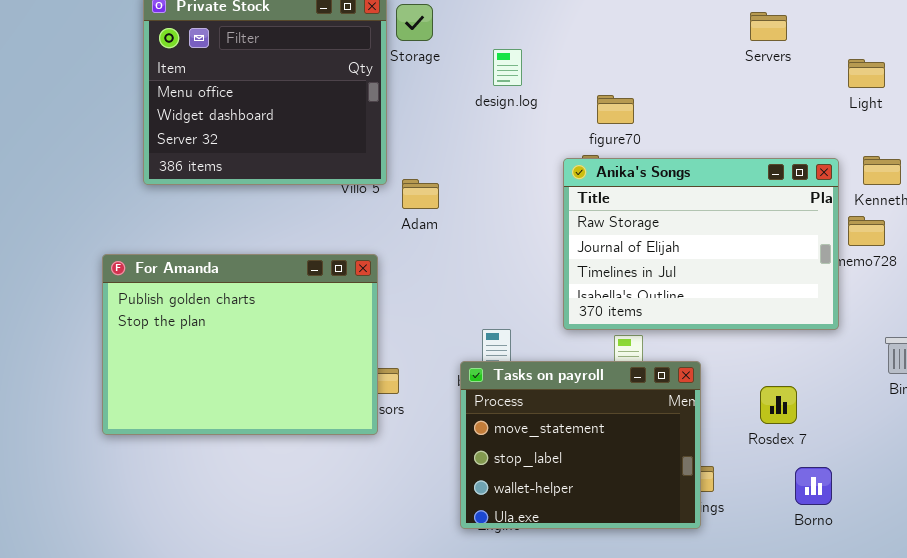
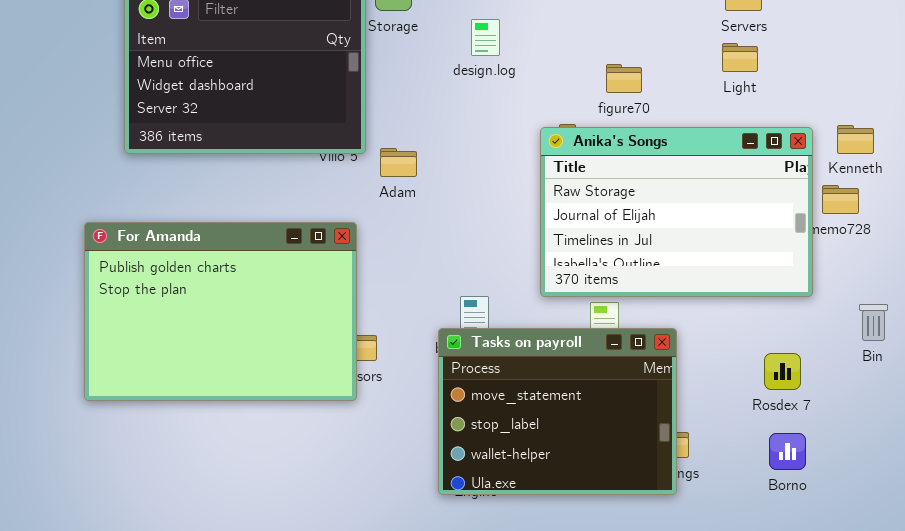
Light: [848,59,885,88] -> [722,43,758,72], moved
figure70: [597,95,634,124] -> [606,64,642,93], moved
Rosdex 7: [760,386,797,424] -> [764,353,801,390], moved

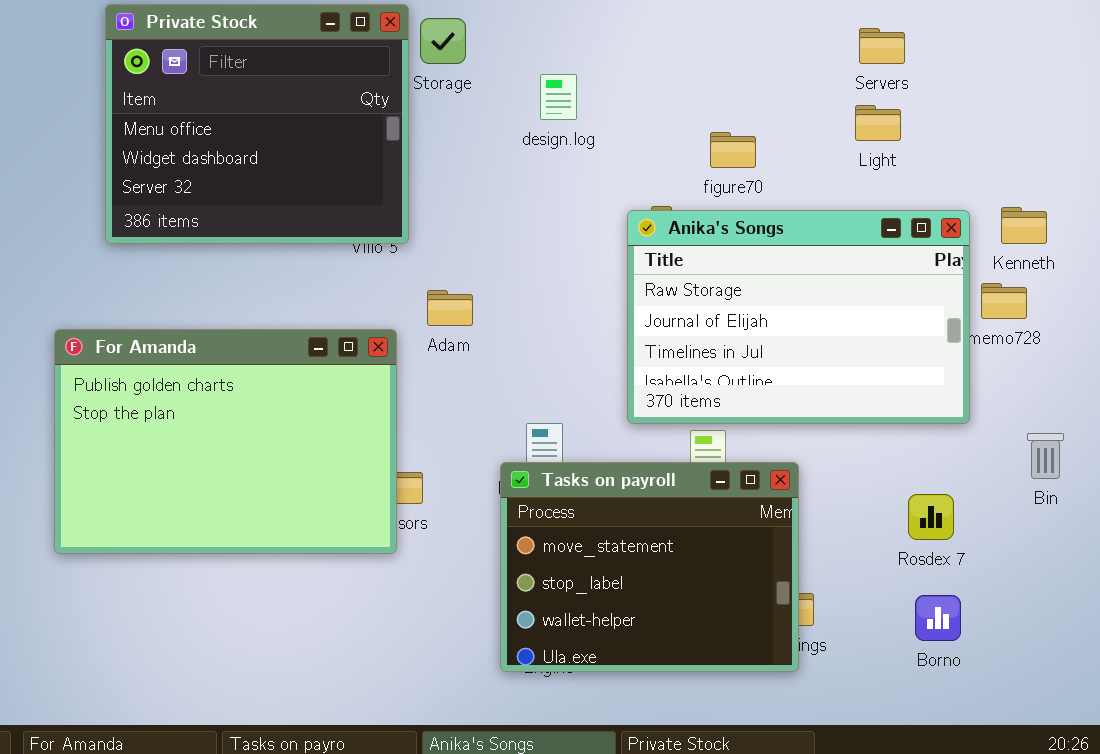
Adam: [380,148,417,177] -> [427,290,473,326], moved

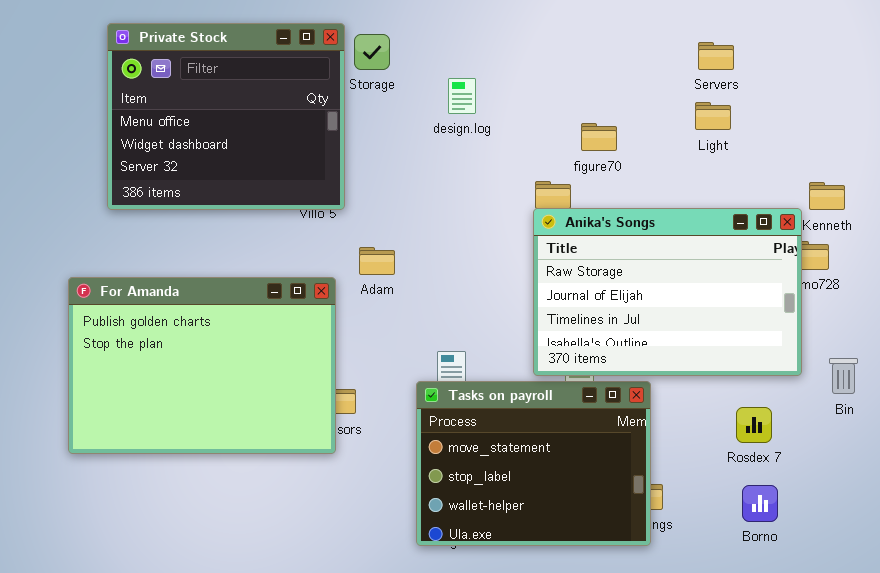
Anika's Songs: [627,210,970,424] -> [533,208,802,376], moved

